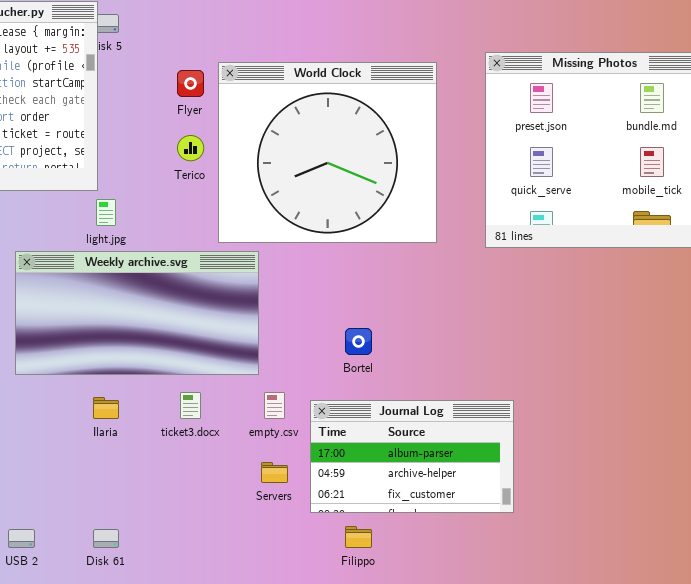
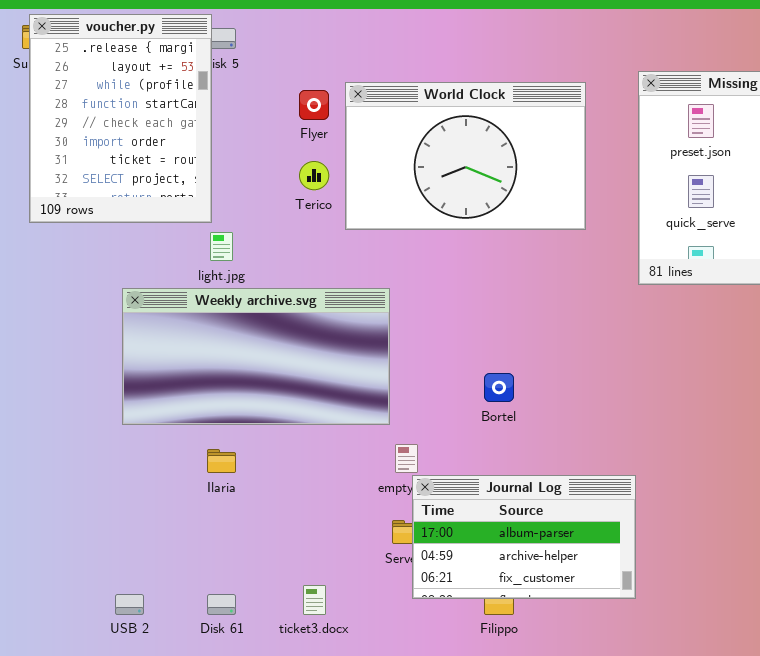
World Clock: [218,62,437,243] -> [345,82,586,230], resized
ticket3.docx: [180,392,201,419] -> [303,585,326,615], moved
Journal Log: [310,400,514,513] -> [412,475,636,599], moved

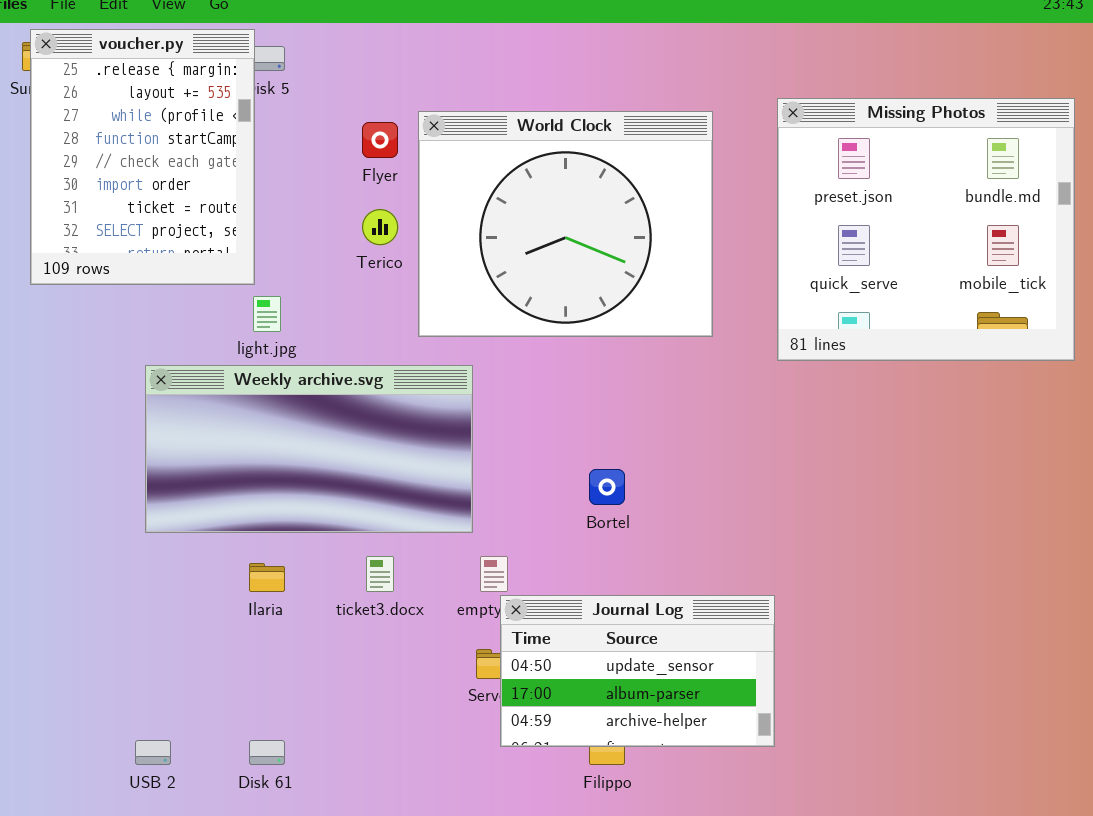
World Clock: [345,82,586,230] -> [418,111,713,337], resized
Journal Log: [412,475,636,599] -> [500,595,775,747], scrolled up 1 row
ticket3.docx: [303,585,326,615] -> [366,556,394,592], moved

